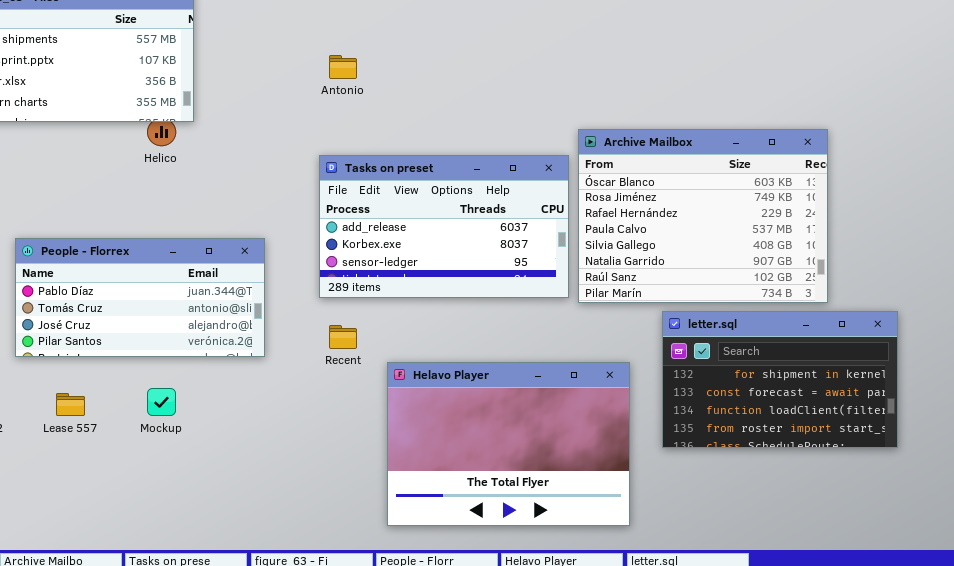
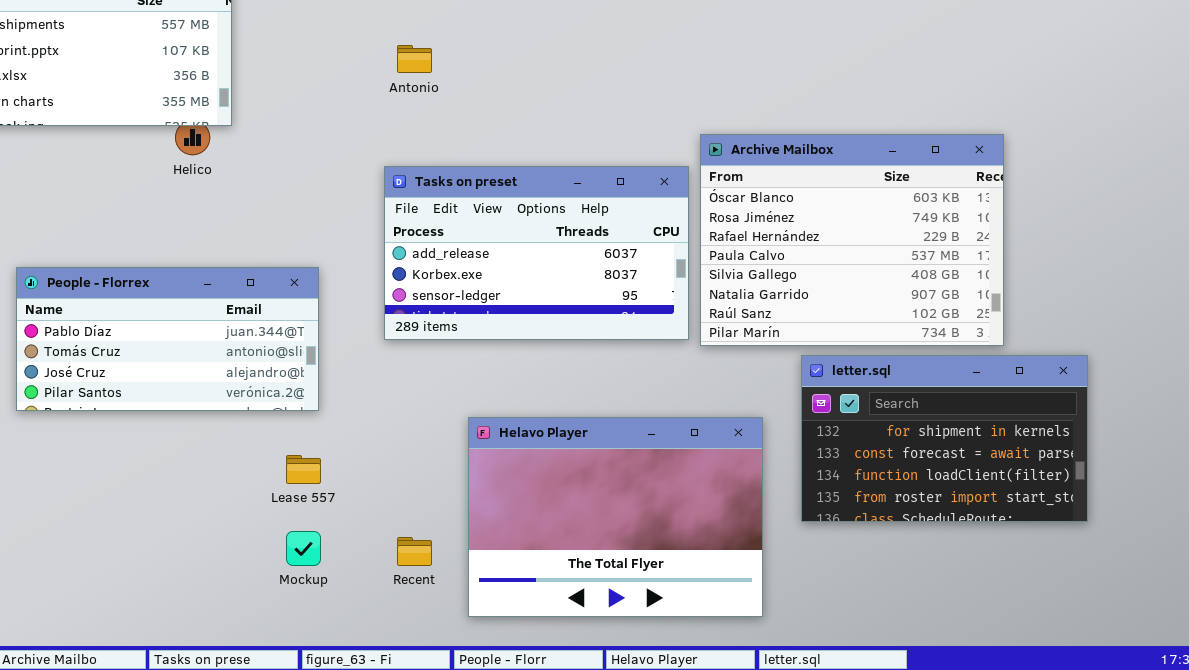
Recent: [329,325,357,349] -> [397,537,432,566], moved
Mockup: [147,388,176,416] -> [286,531,321,566], moved
Lease 557: [56,393,85,416] -> [286,455,321,484], moved

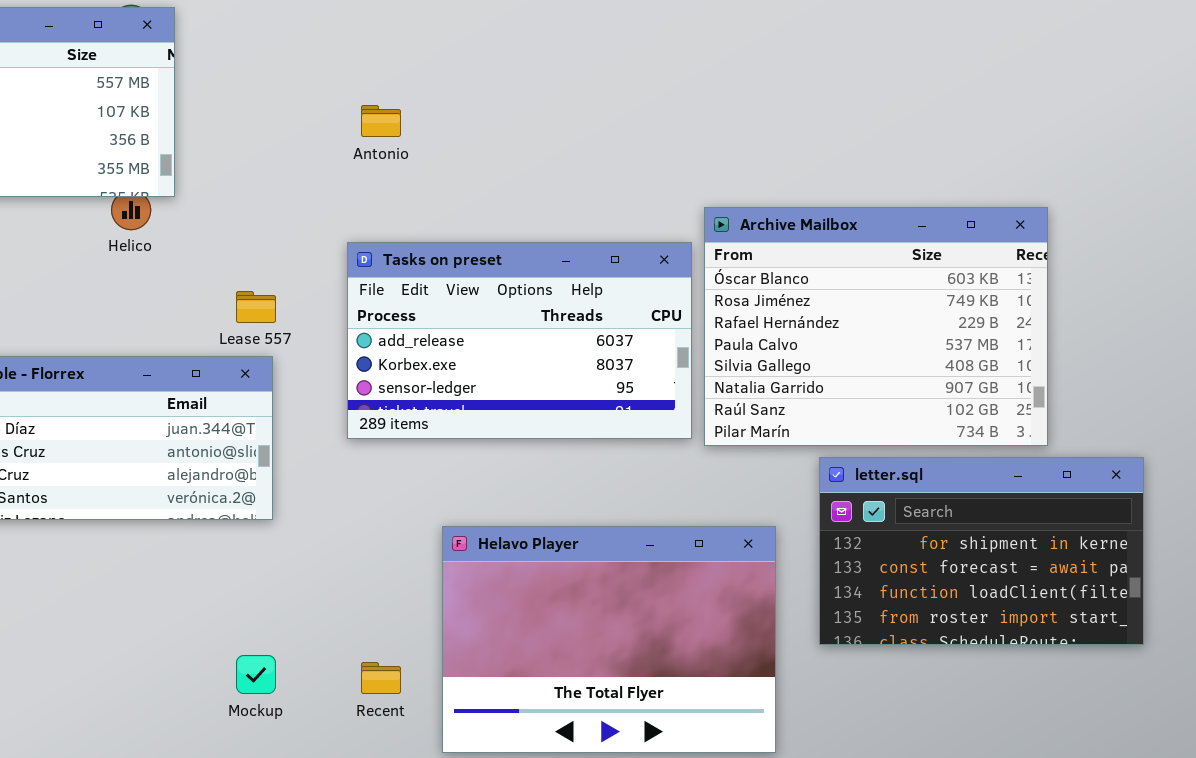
Lease 557: [286,455,321,484] -> [236,291,276,323], moved

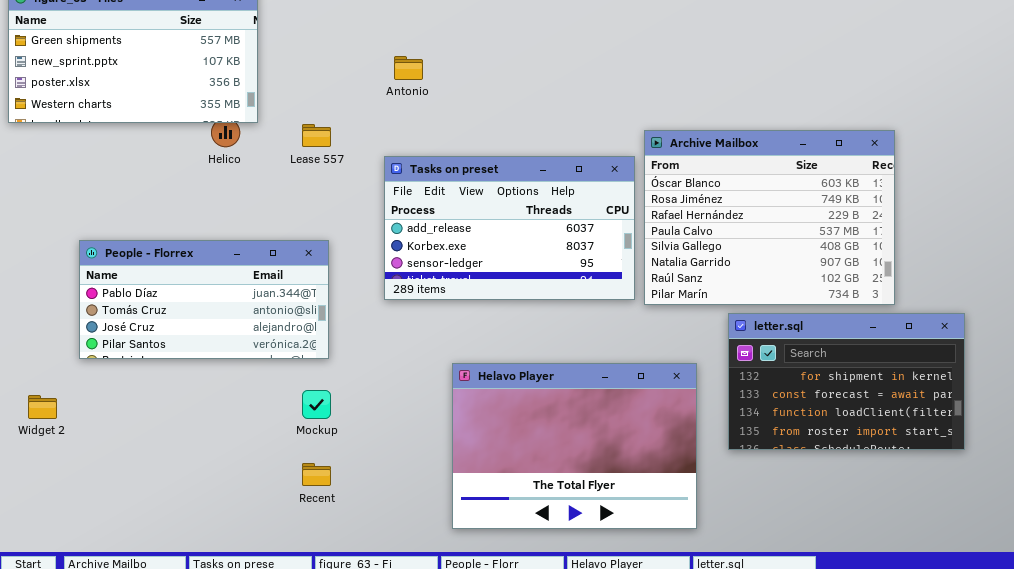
Lease 557: [236,291,276,323] -> [302,124,331,147], moved
Mockup: [236,655,276,694] -> [302,390,331,419], moved
Recent: [361,662,401,694] -> [302,463,331,486], moved

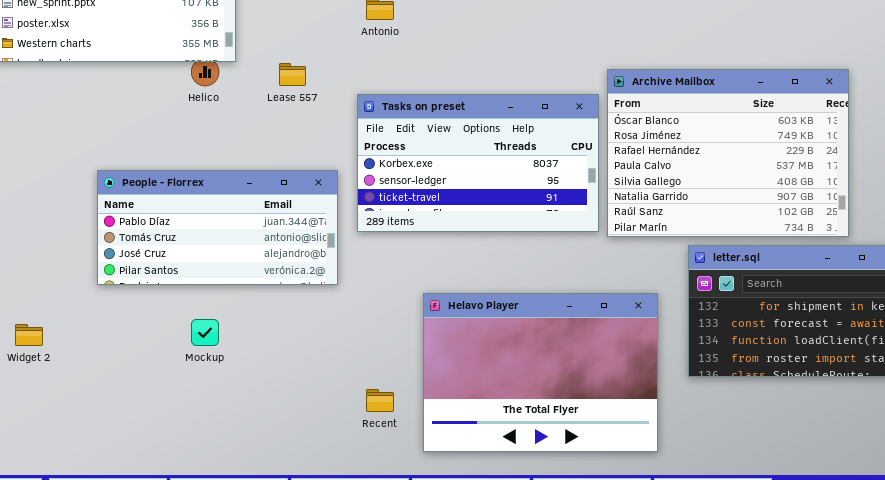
Tasks on preset: [384,156,635,300] -> [357,94,599,232], scrolled down 1 row
People - Florrex: [79,240,329,359] -> [97,170,338,285], moved
Mockup: [302,390,331,419] -> [191,319,219,346], moved
Recent: [302,463,331,486] -> [366,389,394,412], moved

